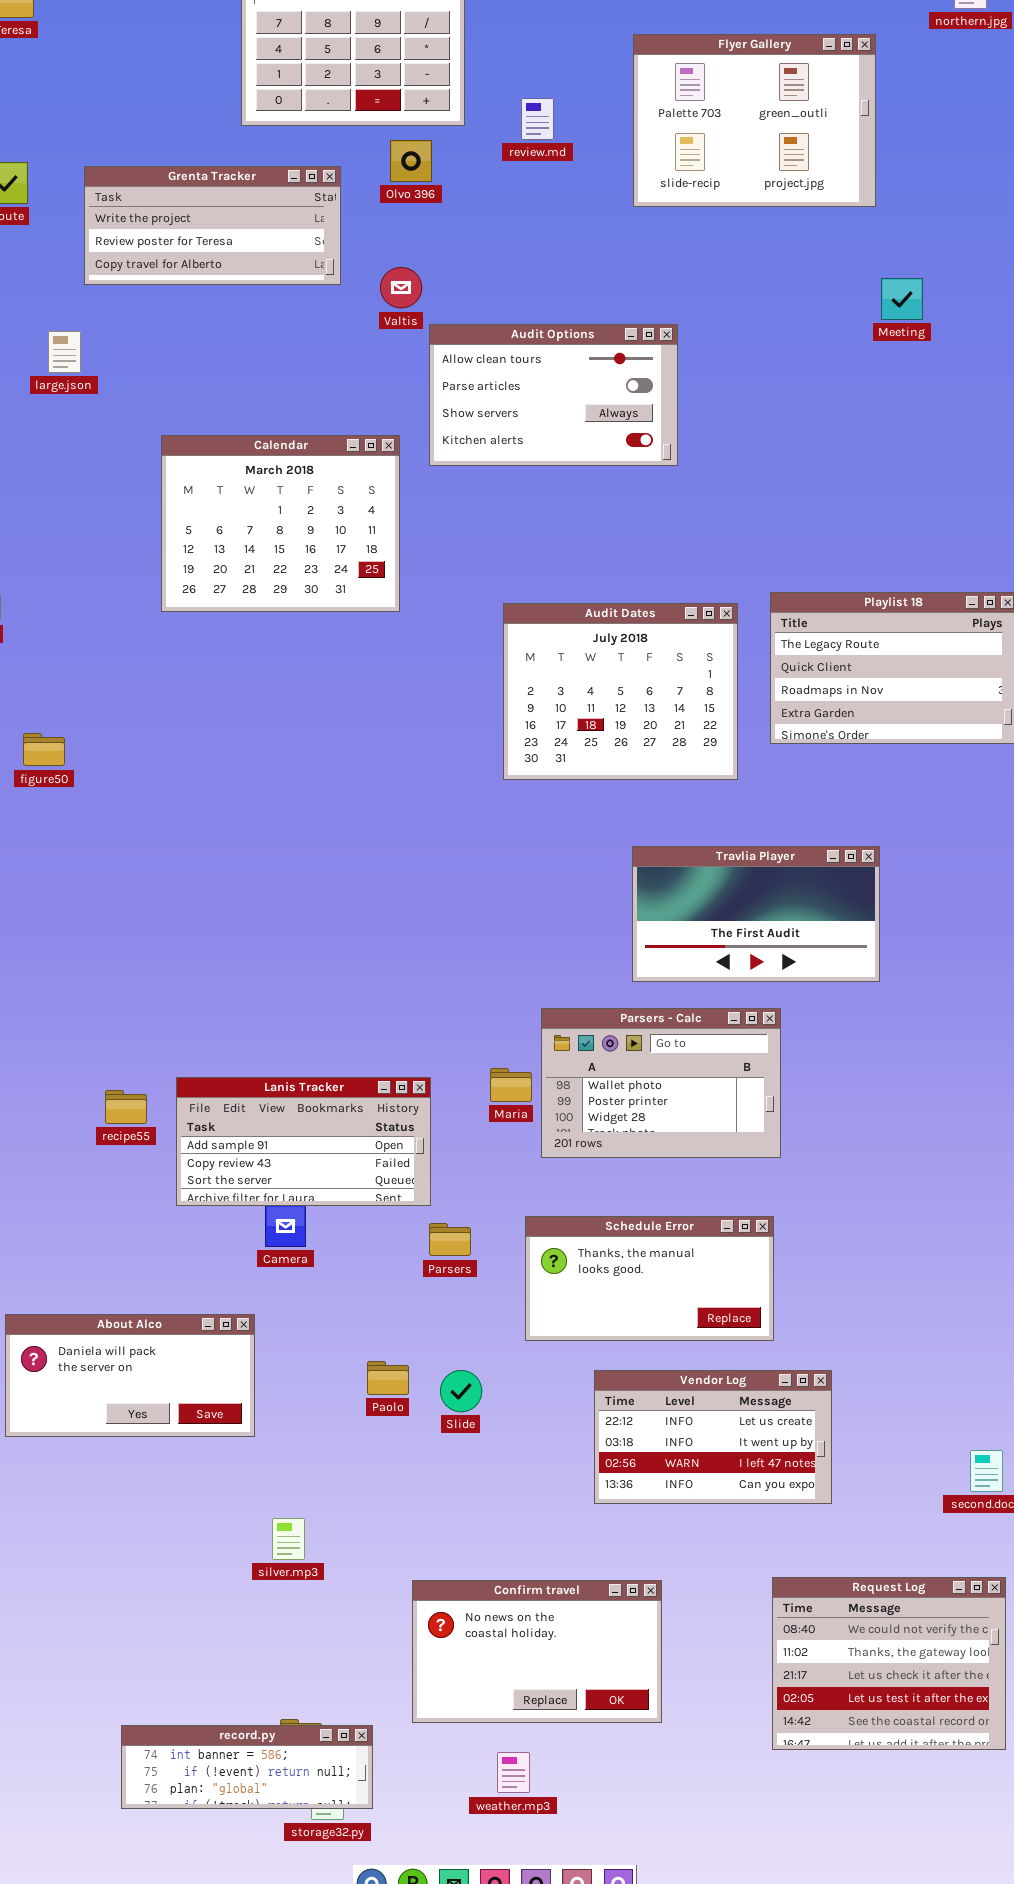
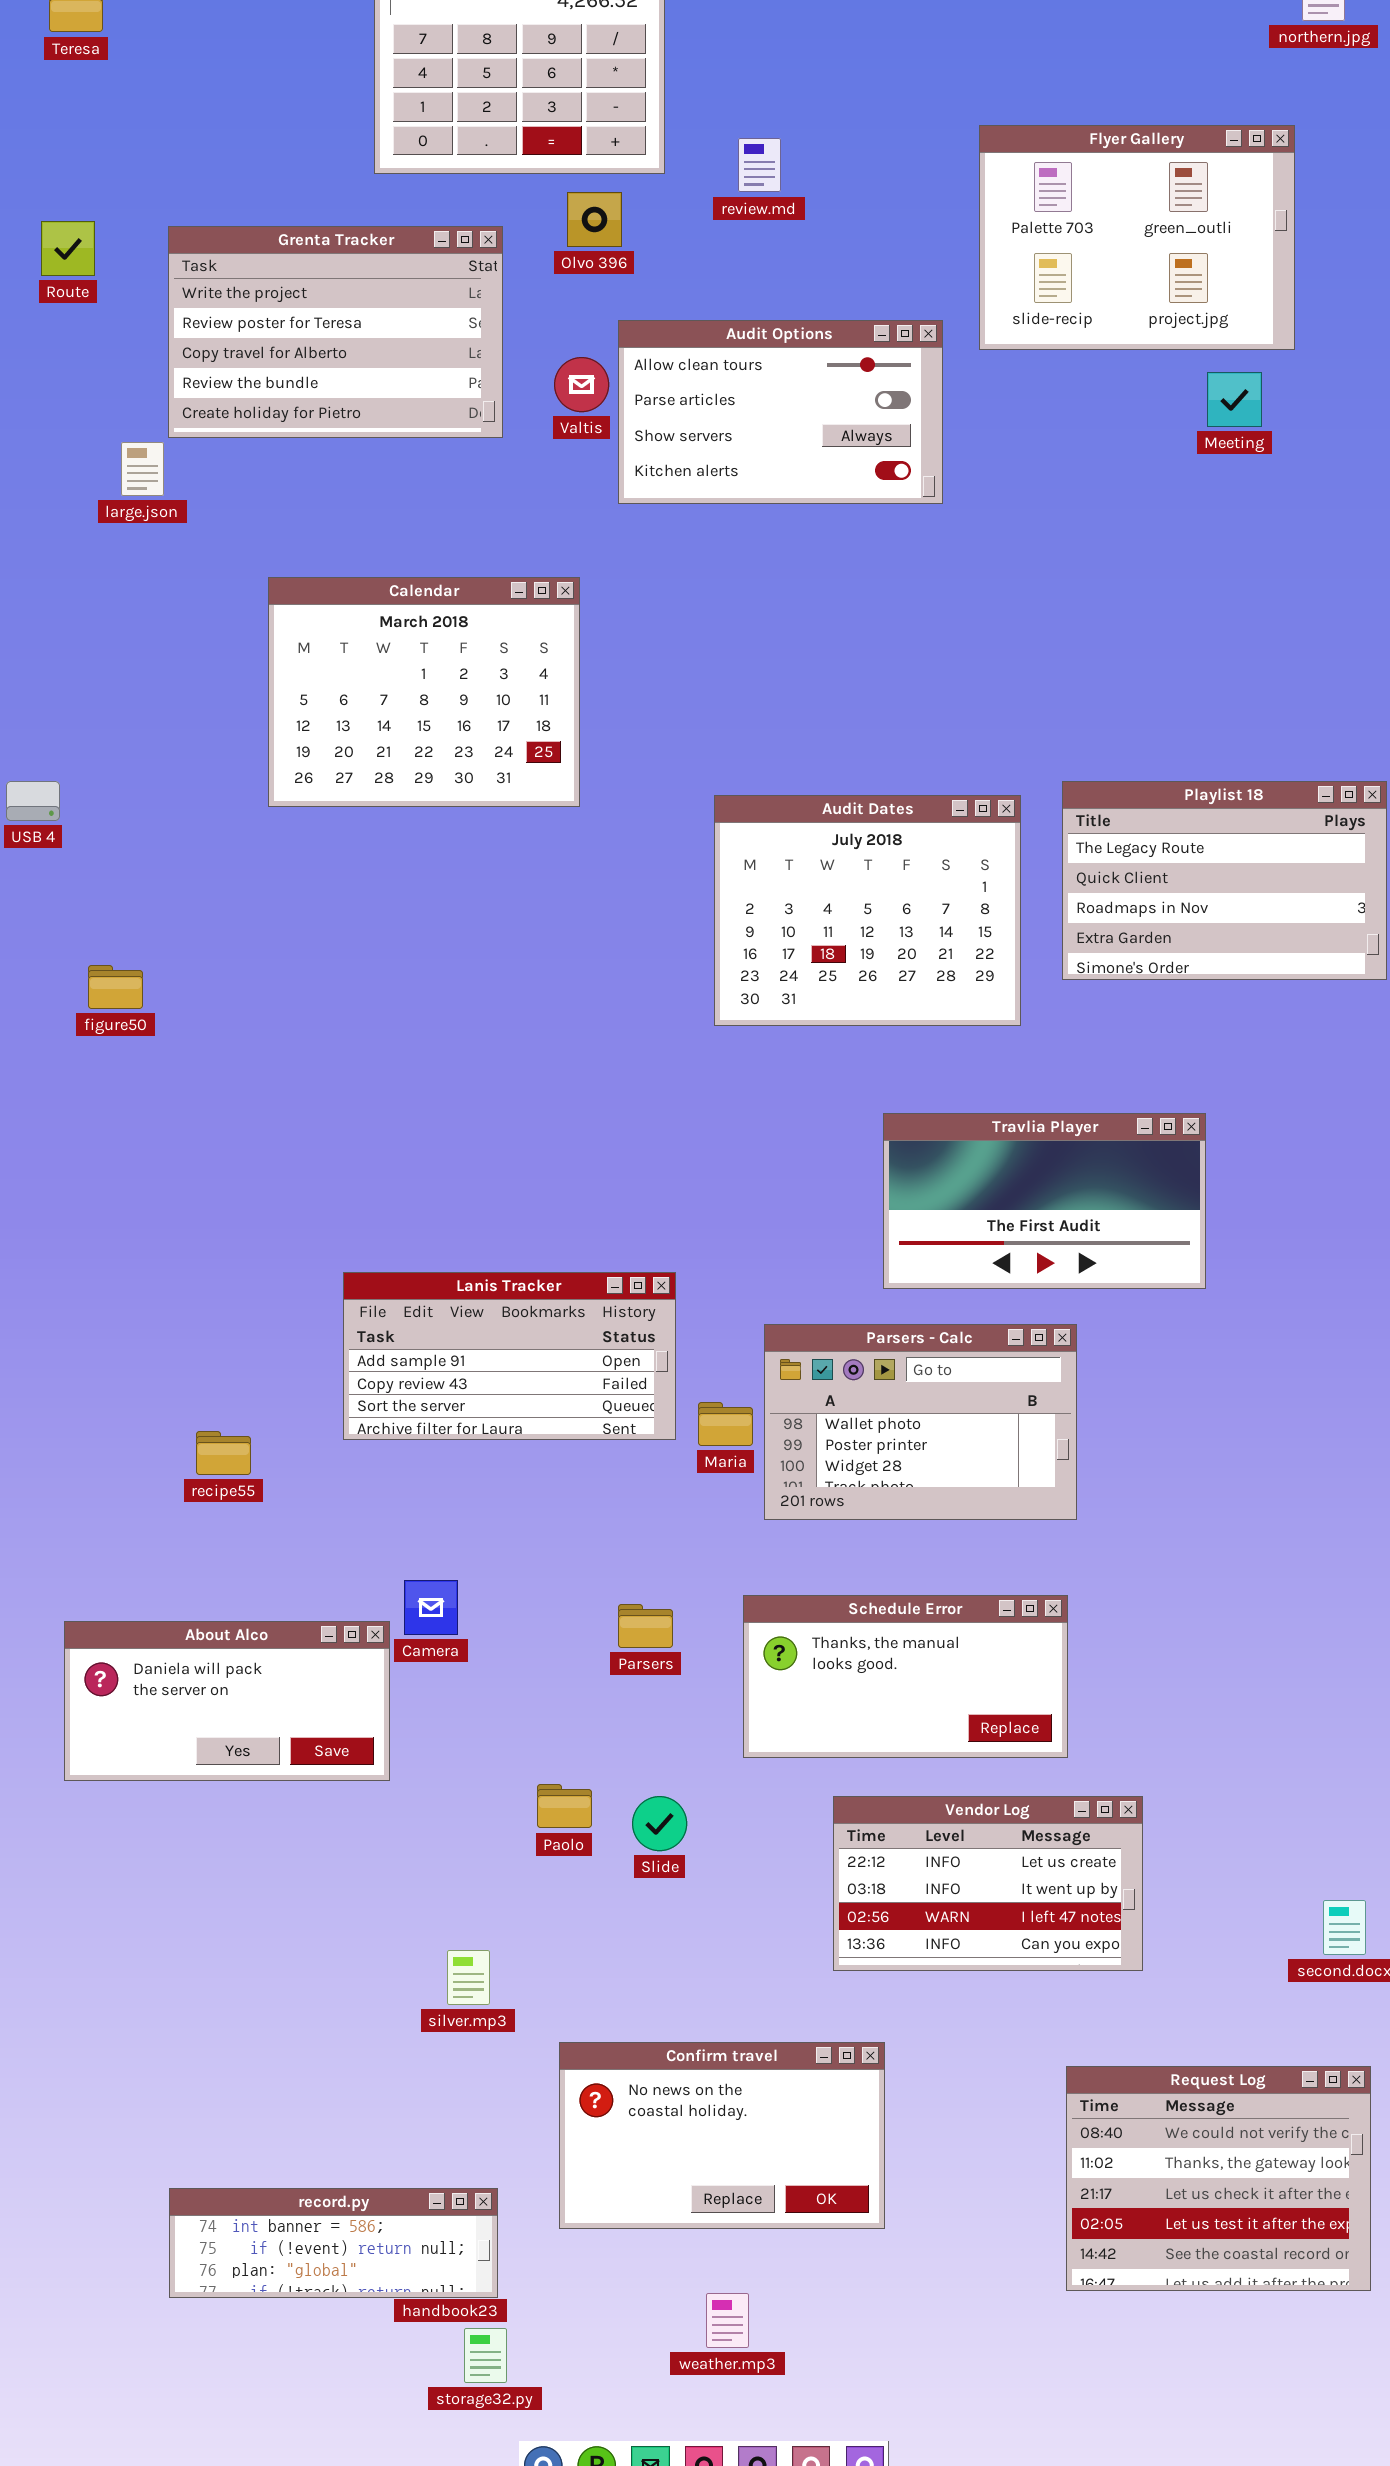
Flyer Gallery: [633,34,876,207] -> [979,125,1295,350], moved
Grenta Tracker: [84,166,341,285] -> [168,226,503,438], resized
Audit Options: [429,324,678,466] -> [618,320,943,504], moved
Lanis Tracker: [176,1077,431,1206] -> [343,1272,676,1440], moved
About Alco: [5,1314,255,1437] -> [64,1621,390,1781], moved
silver.mp3: [272,1518,305,1560] -> [447,1950,490,2005], moved
Confirm travel: [412,1580,662,1723] -> [559,2042,885,2229], moved
record.py: [121,1725,373,1809] -> [169,2188,498,2298], moved

